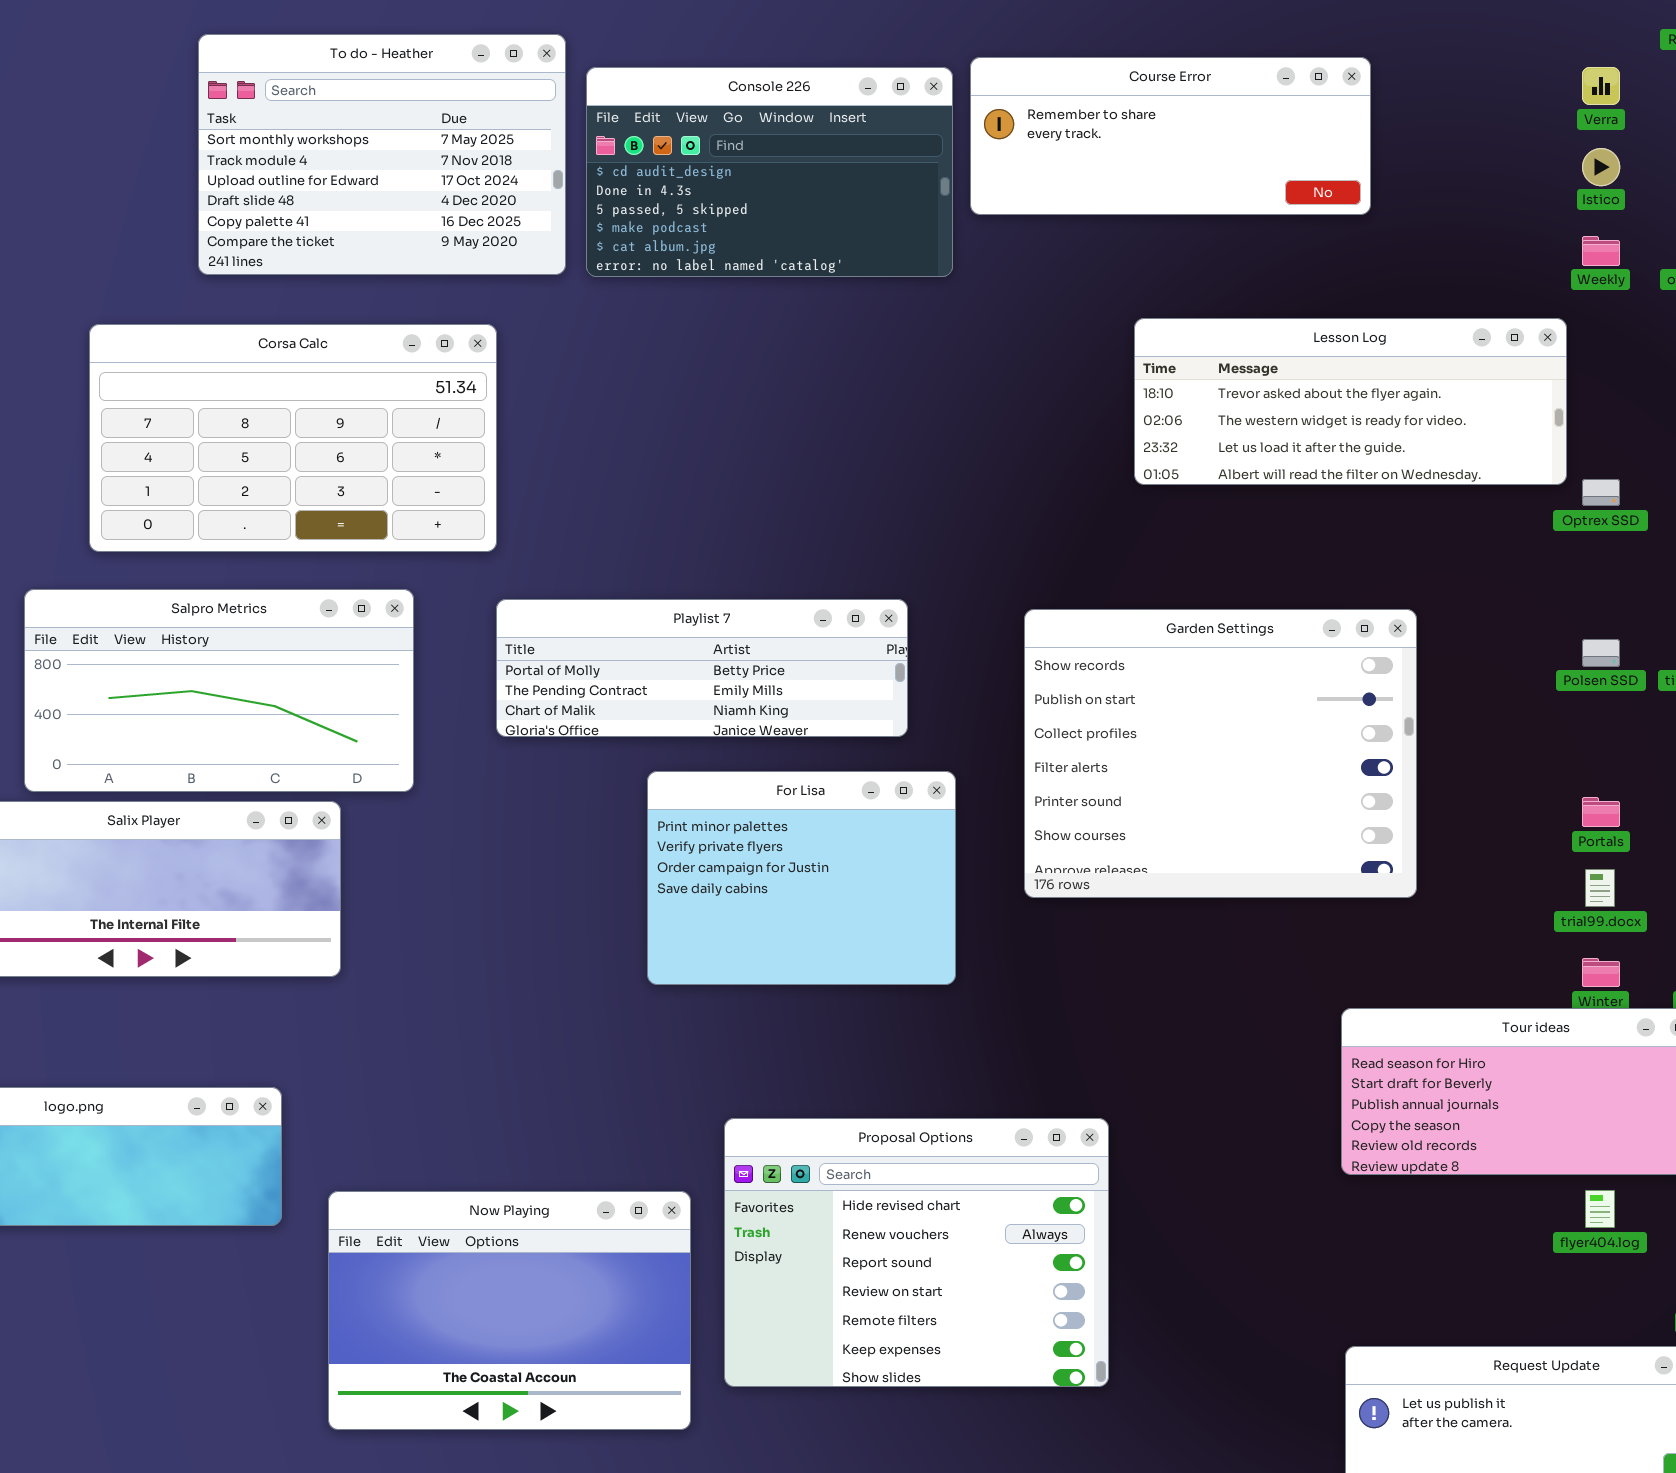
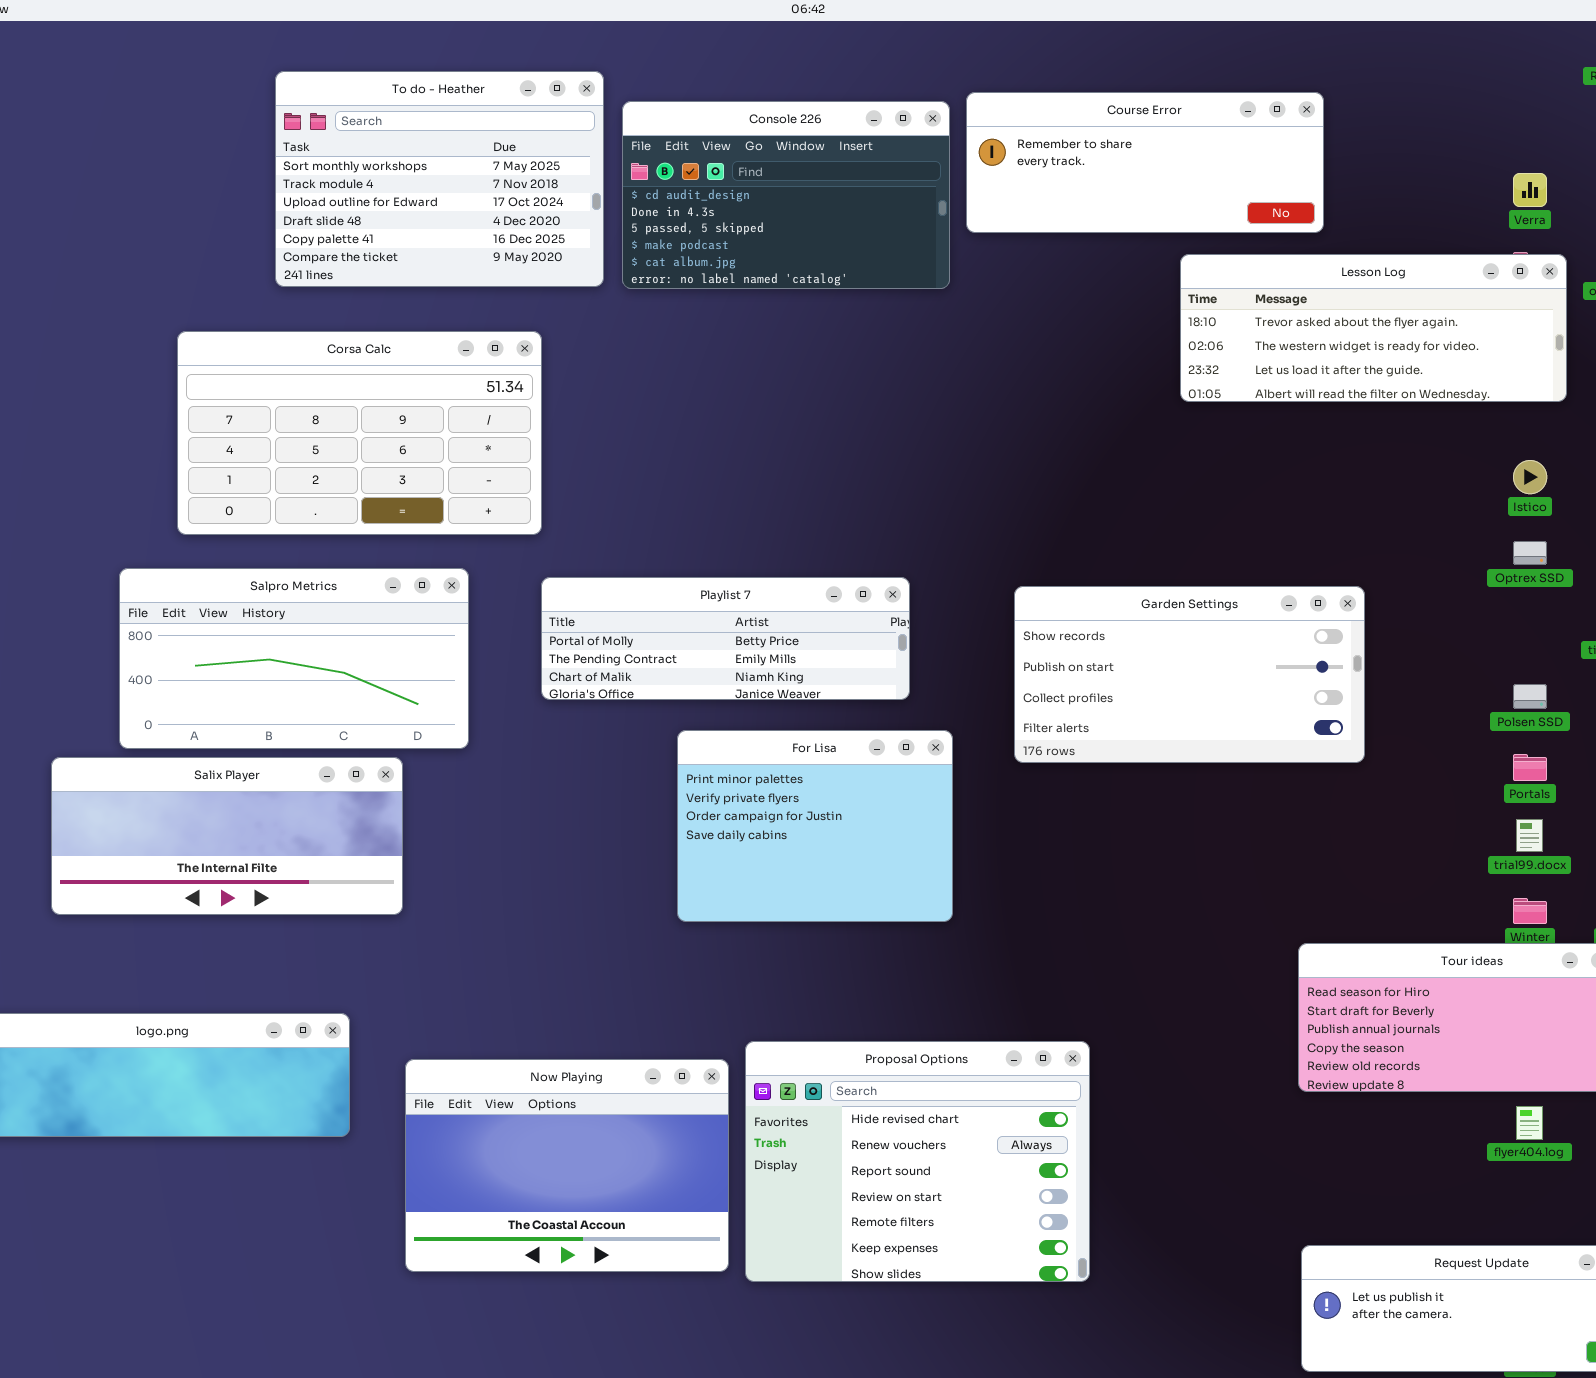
Verra: [1582,67,1620,105] -> [1513,173,1547,207], moved
Istico: [1582,148,1620,186] -> [1513,460,1547,494], moved
Lesson Log: [1134,318,1567,485] -> [1180,254,1567,402], moved
Optrex SSD: [1582,479,1620,506] -> [1513,541,1547,565], moved
Garden Settings: [1024,609,1417,898] -> [1014,586,1365,763], resized
Polsen SSD: [1582,639,1620,667] -> [1513,684,1547,709], moved
Now Playing: [328,1191,691,1430] -> [405,1059,729,1272], moved

